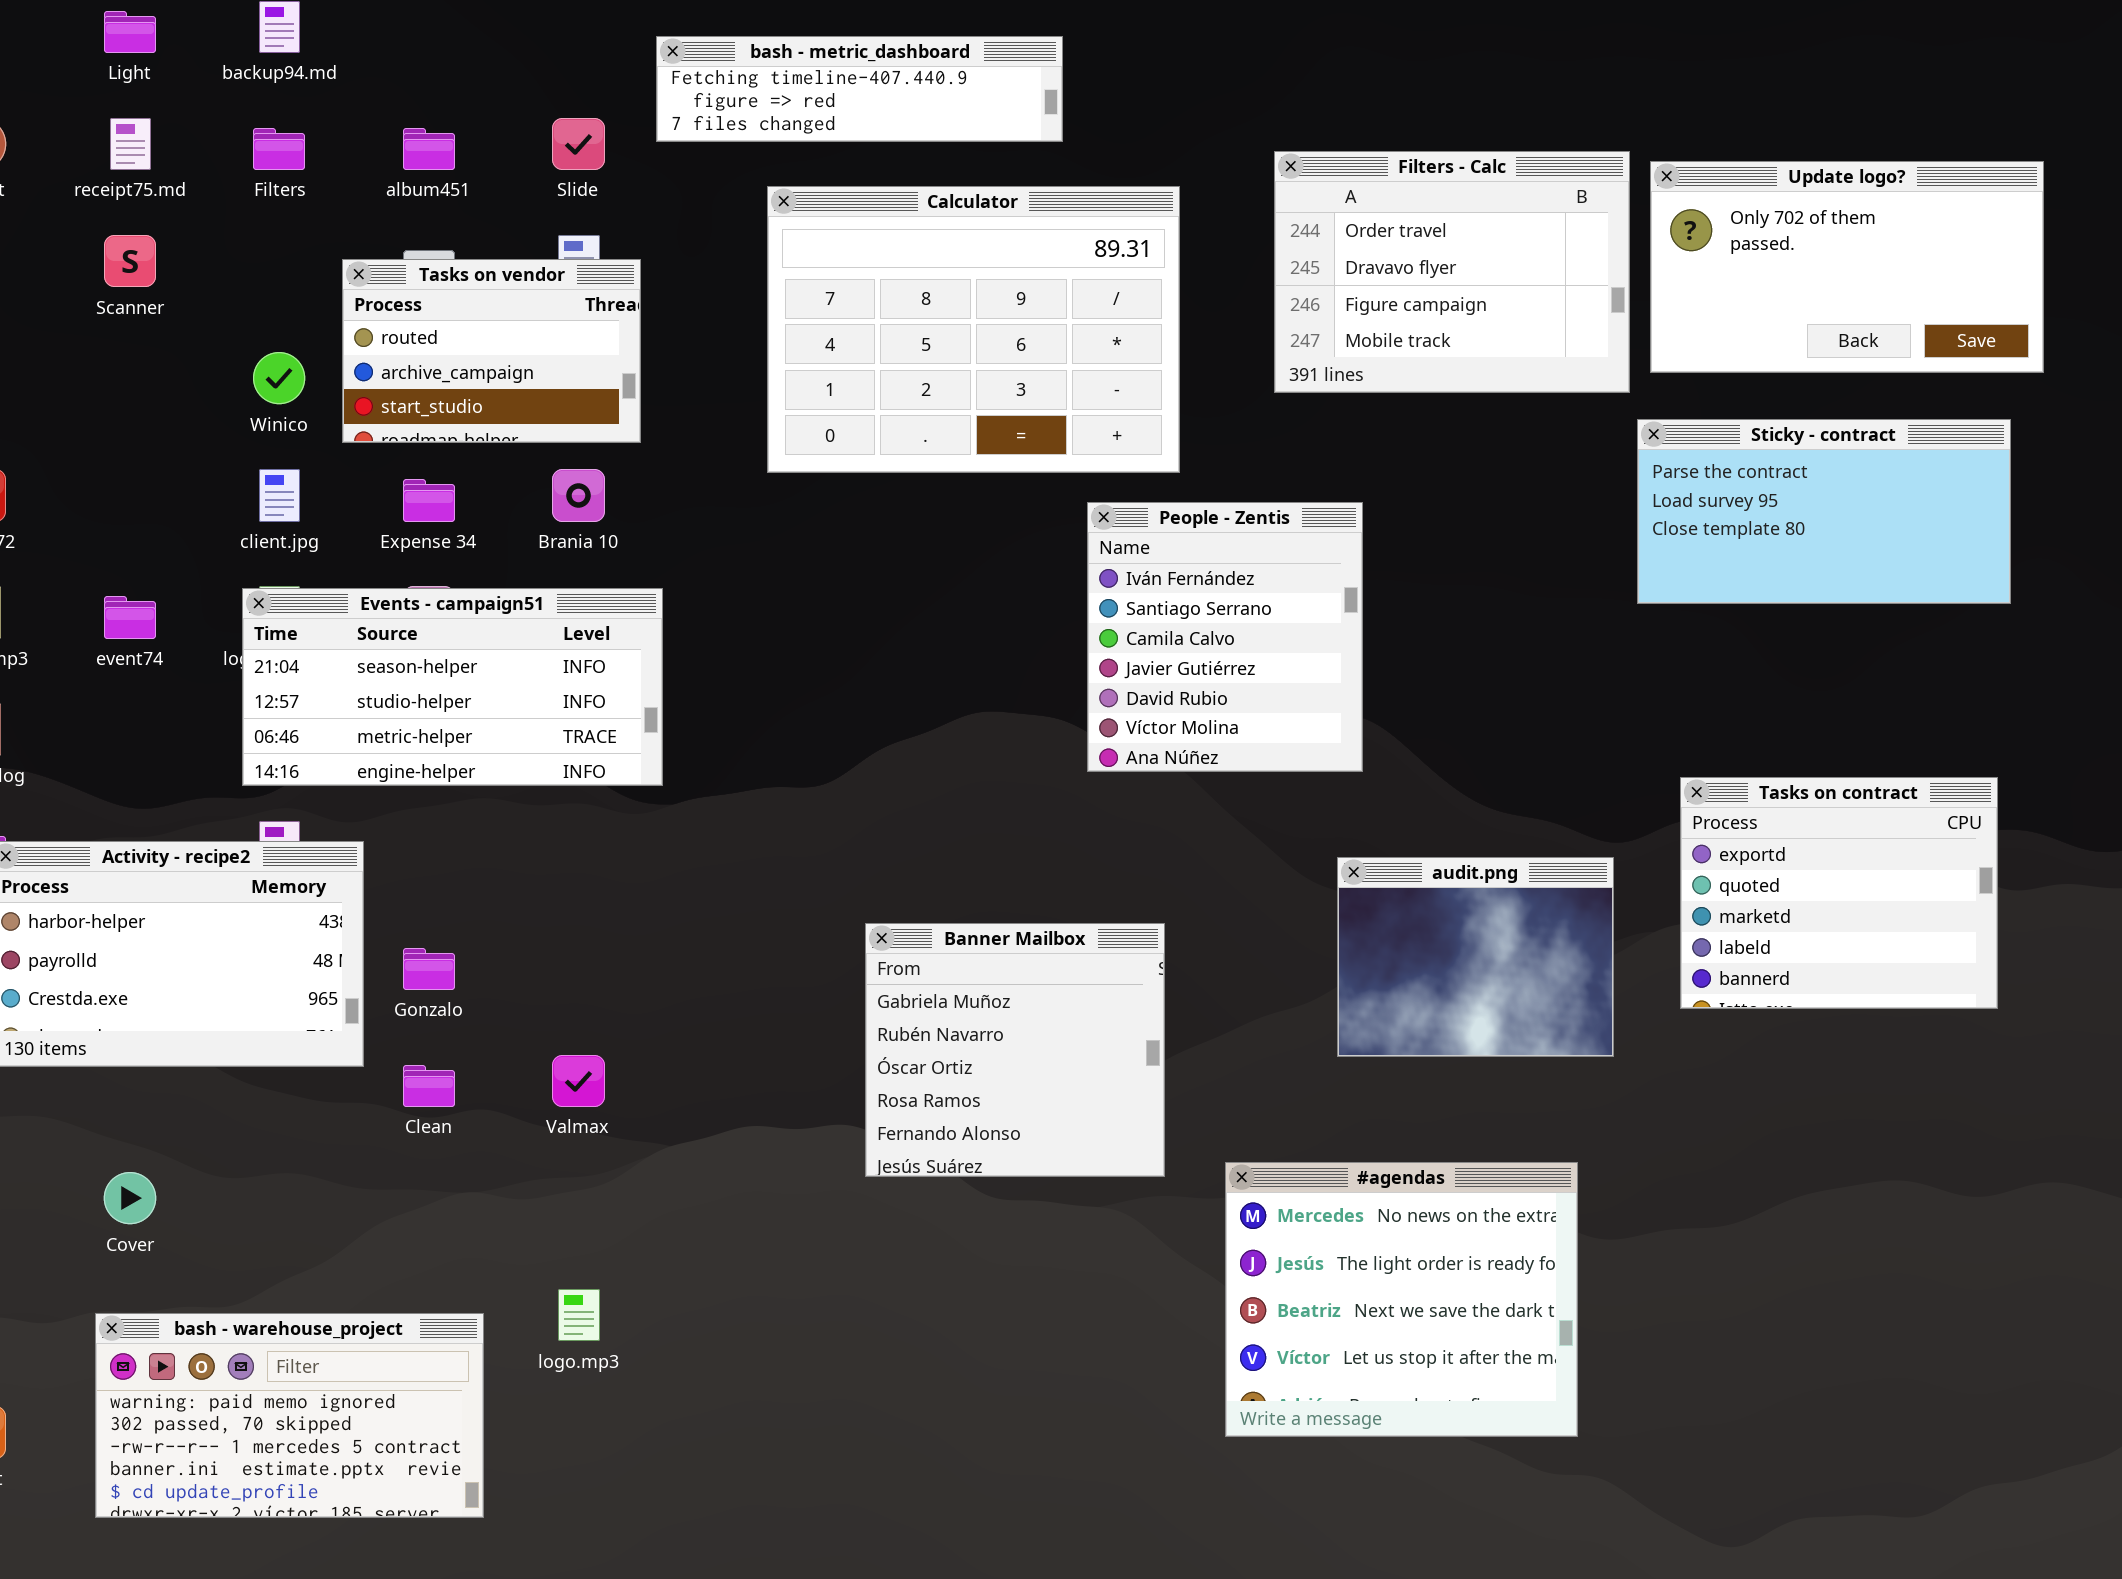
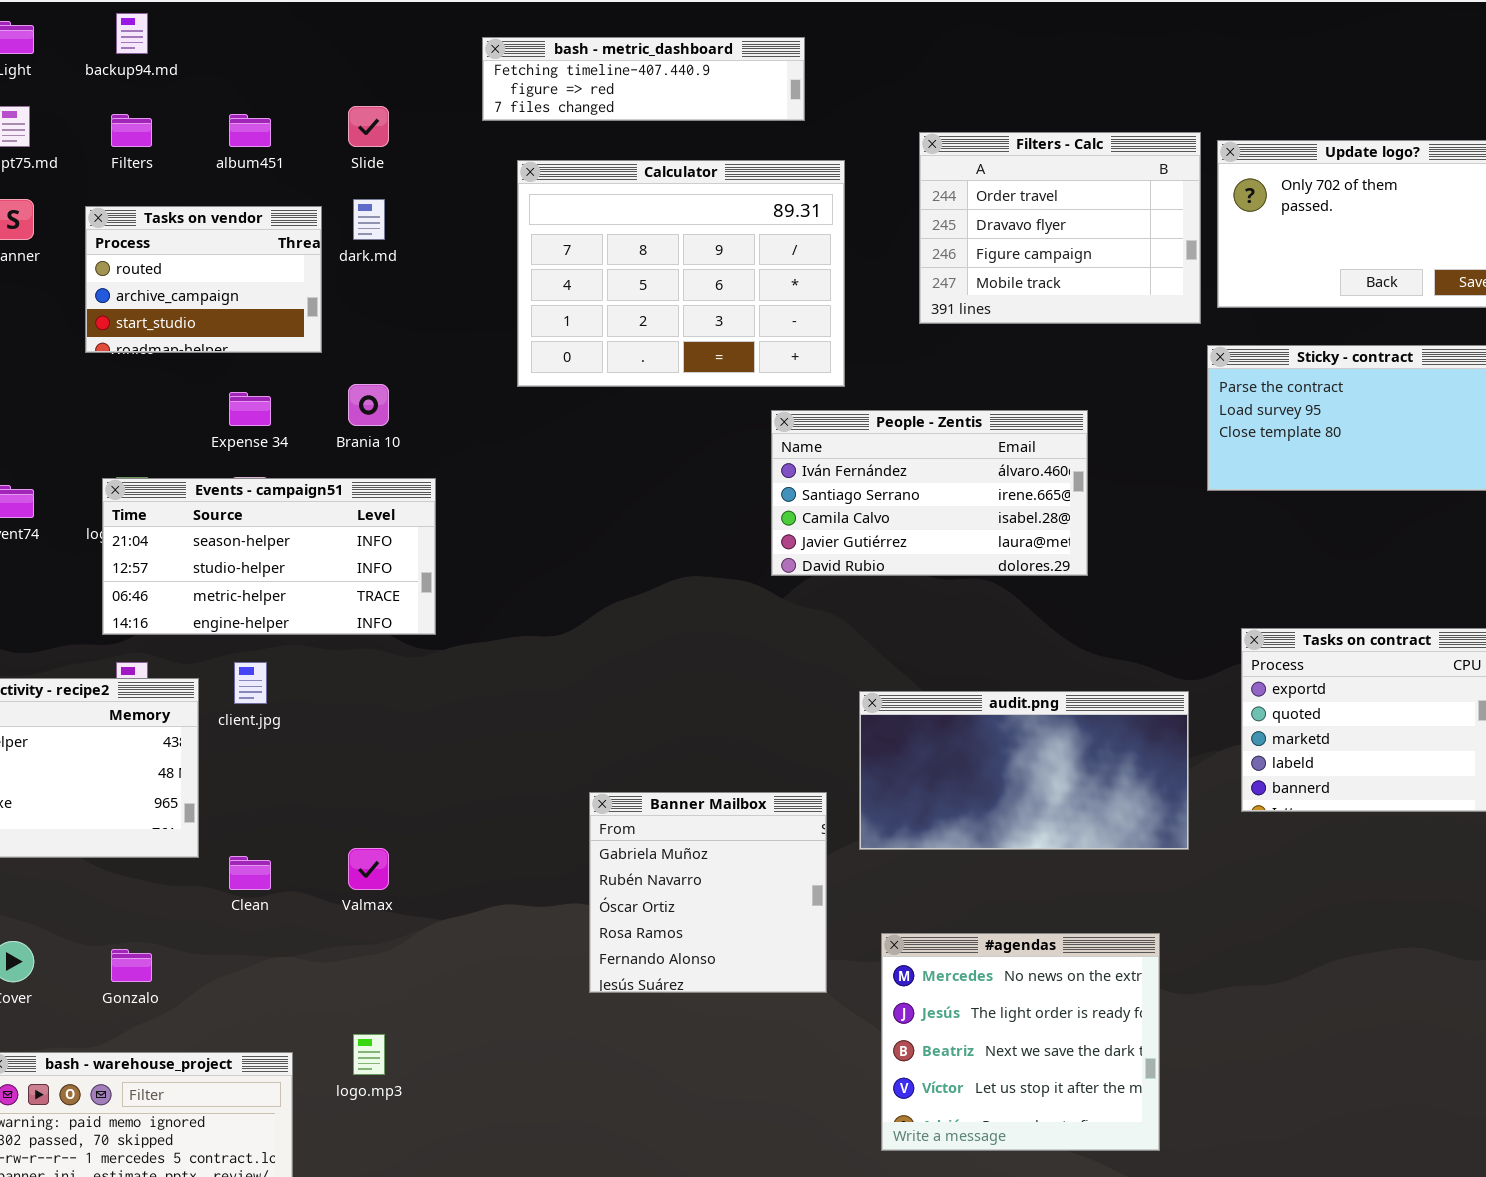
bash - metric_dashboard: [656,36,1063,142] -> [482,37,805,121], moved
Tasks on vendor: [342,259,641,443] -> [85,206,322,353], moved
client.jpg: [259,469,300,522] -> [234,662,267,704], moved
People - Zentis: [1087,502,1363,772] -> [771,410,1088,576], resized
audit.png: [1337,857,1614,1057] -> [859,691,1189,850], resized
Banner Mailbox: [865,923,1165,1177] -> [589,792,827,993], moved
Gonzalo: [403,948,455,990] -> [111,949,152,982], moved

